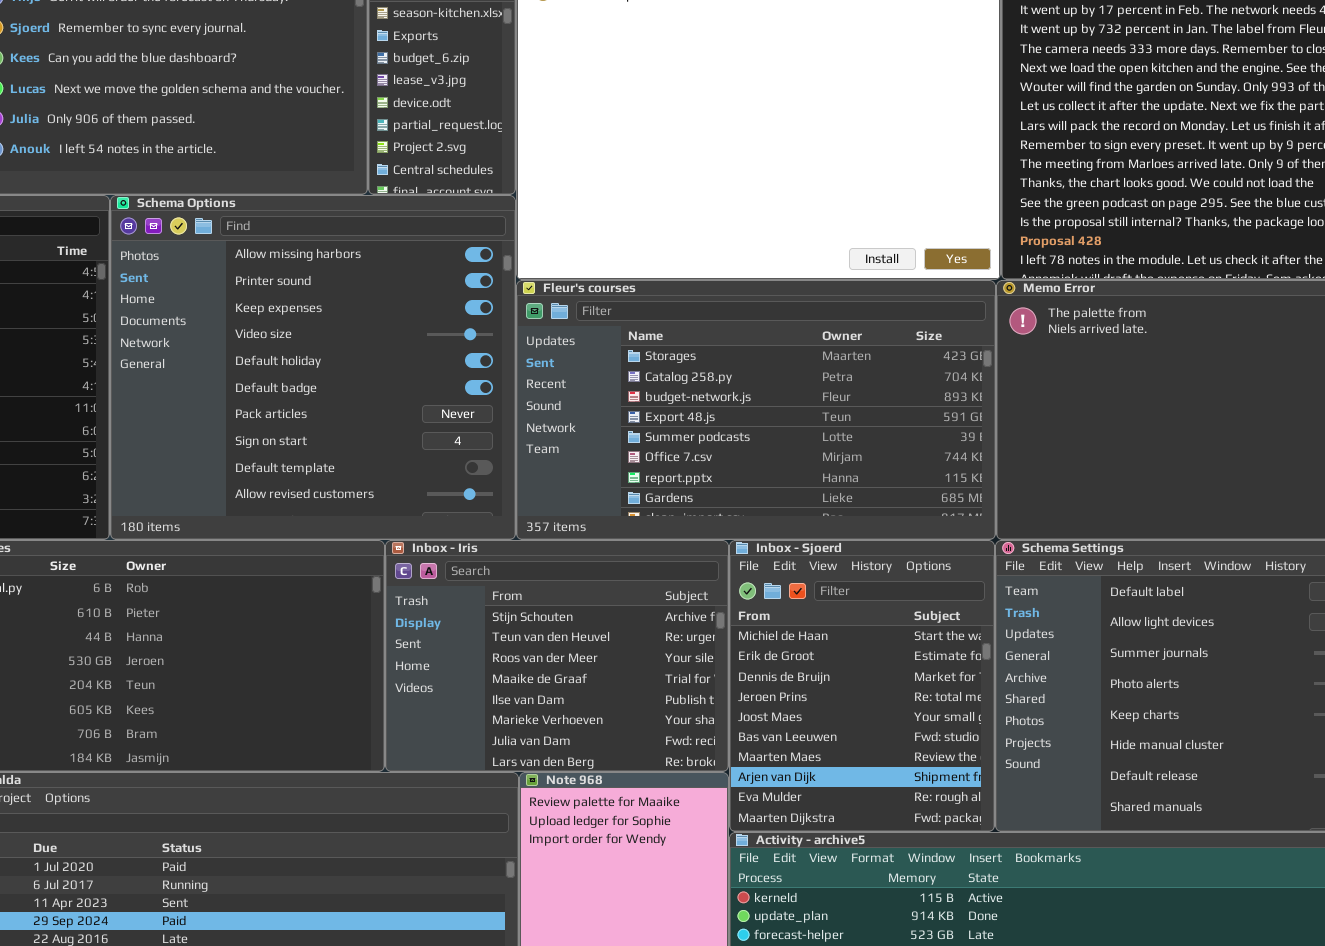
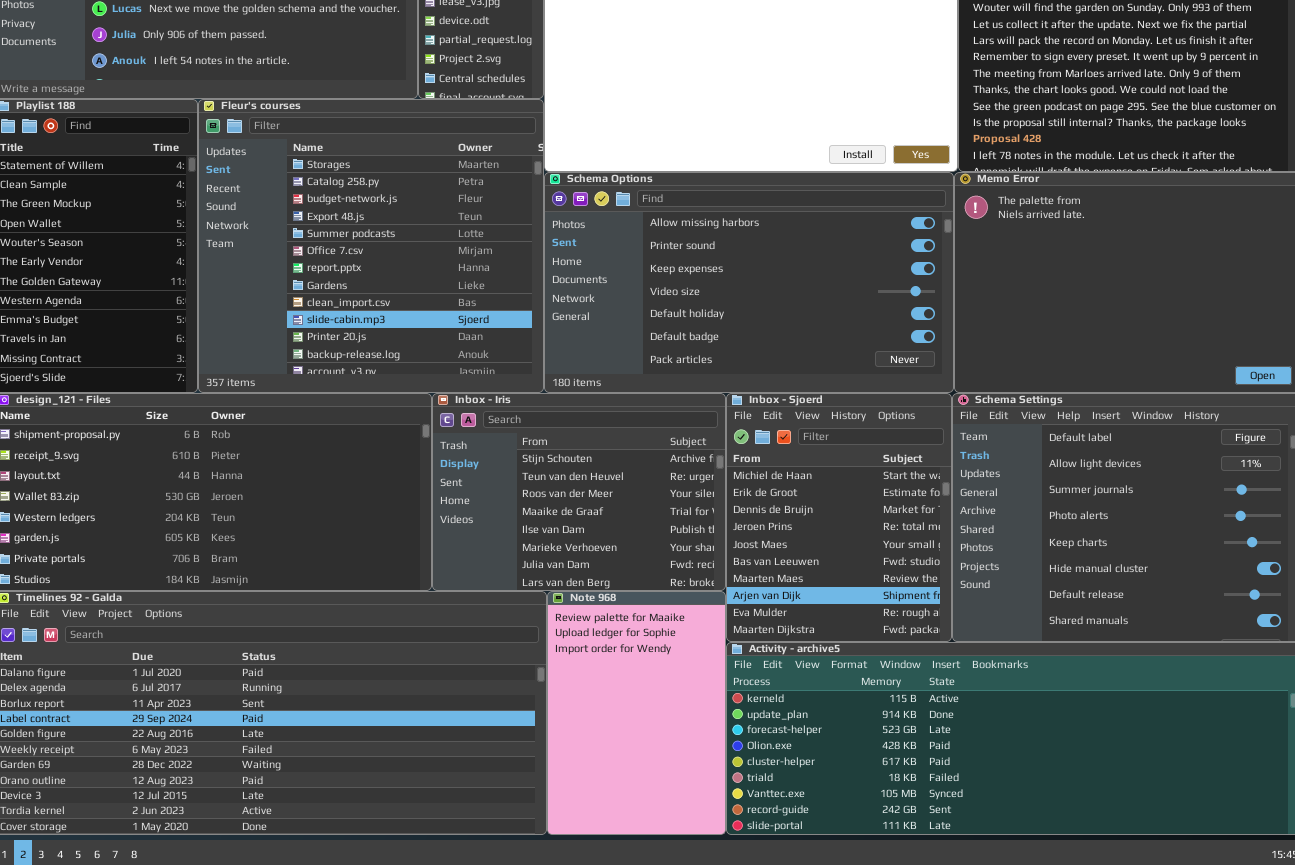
Schema Options: [110,195,516,540] -> [544,172,954,393], moved, resized
Fleur's courses: [516,280,996,540] -> [198,99,544,393], moved, resized

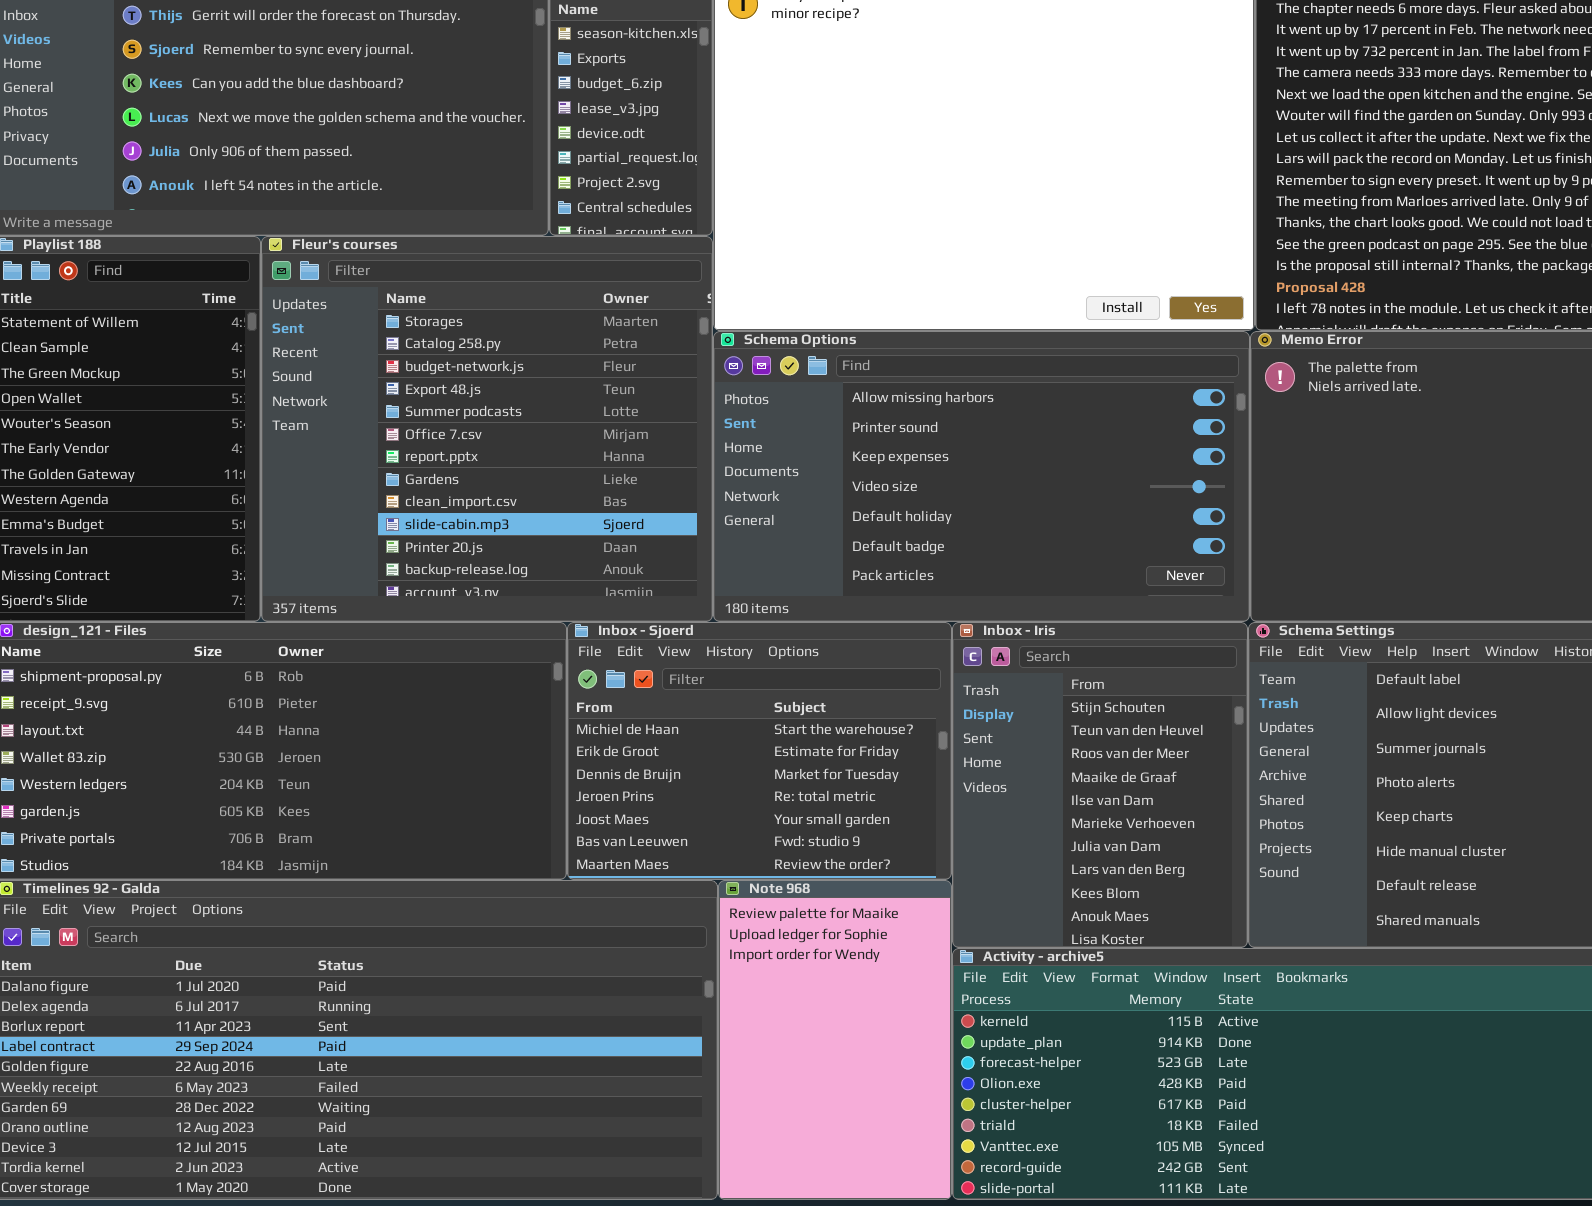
Inbox - Iris: [432,393,726,591] -> [952,622,1248,948], moved, resized
Inbox - Sjoerd: [726,393,952,642] -> [567,622,952,880], moved, resized

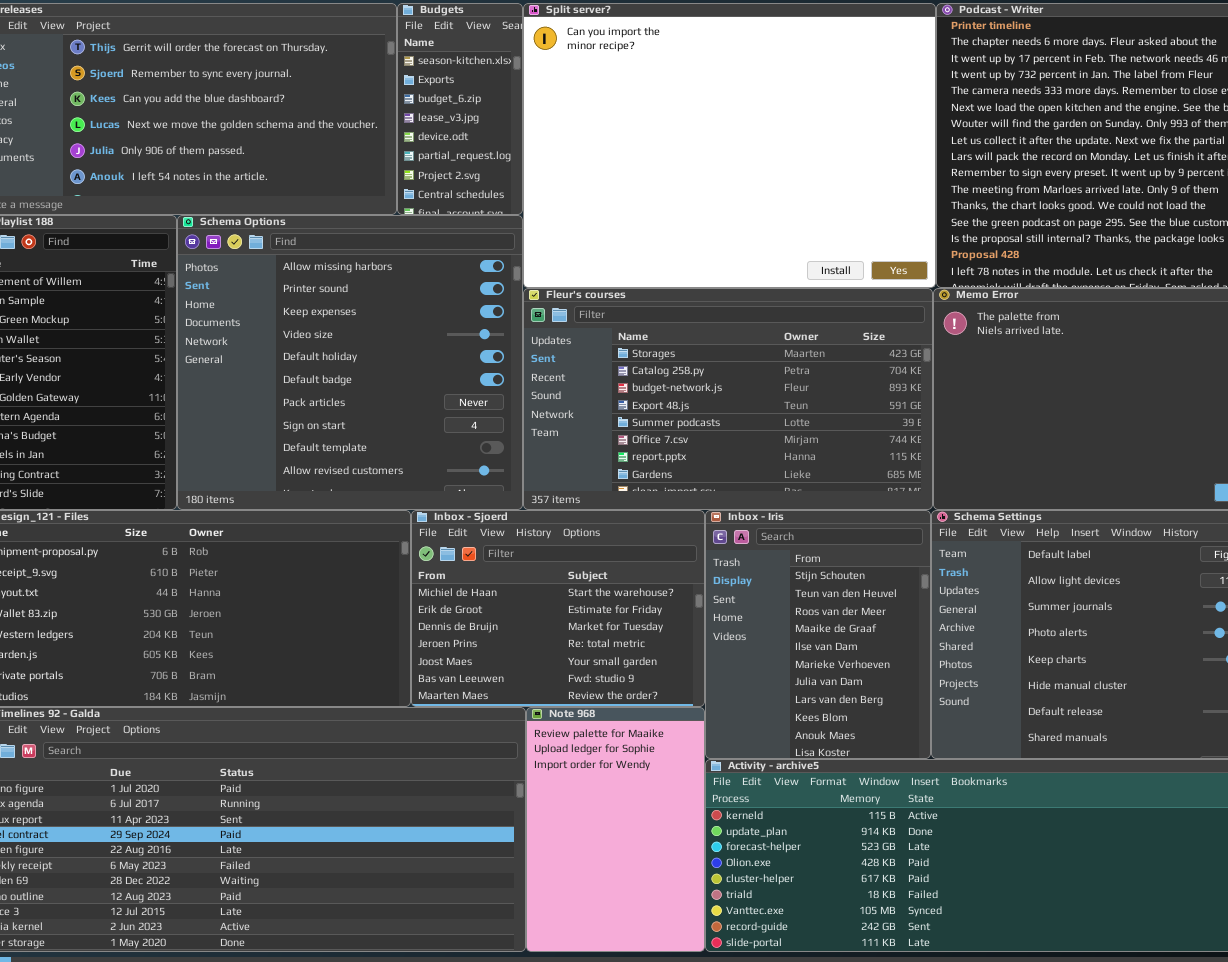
Fleur's courses: [261,236,713,622] -> [523,288,933,510], moved, resized
Schema Options: [713,331,1250,622] -> [177,215,523,510], moved, resized

